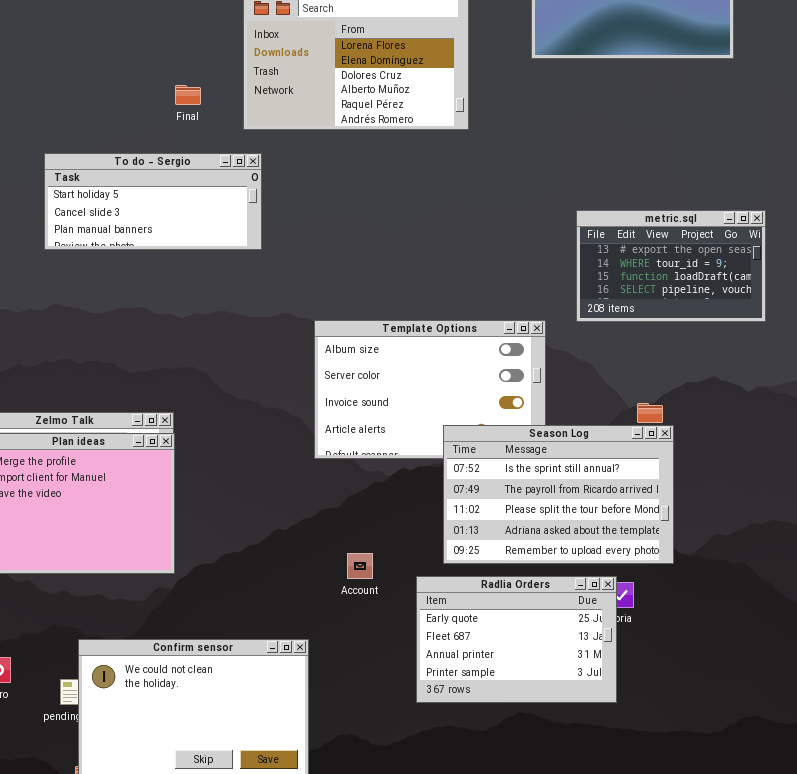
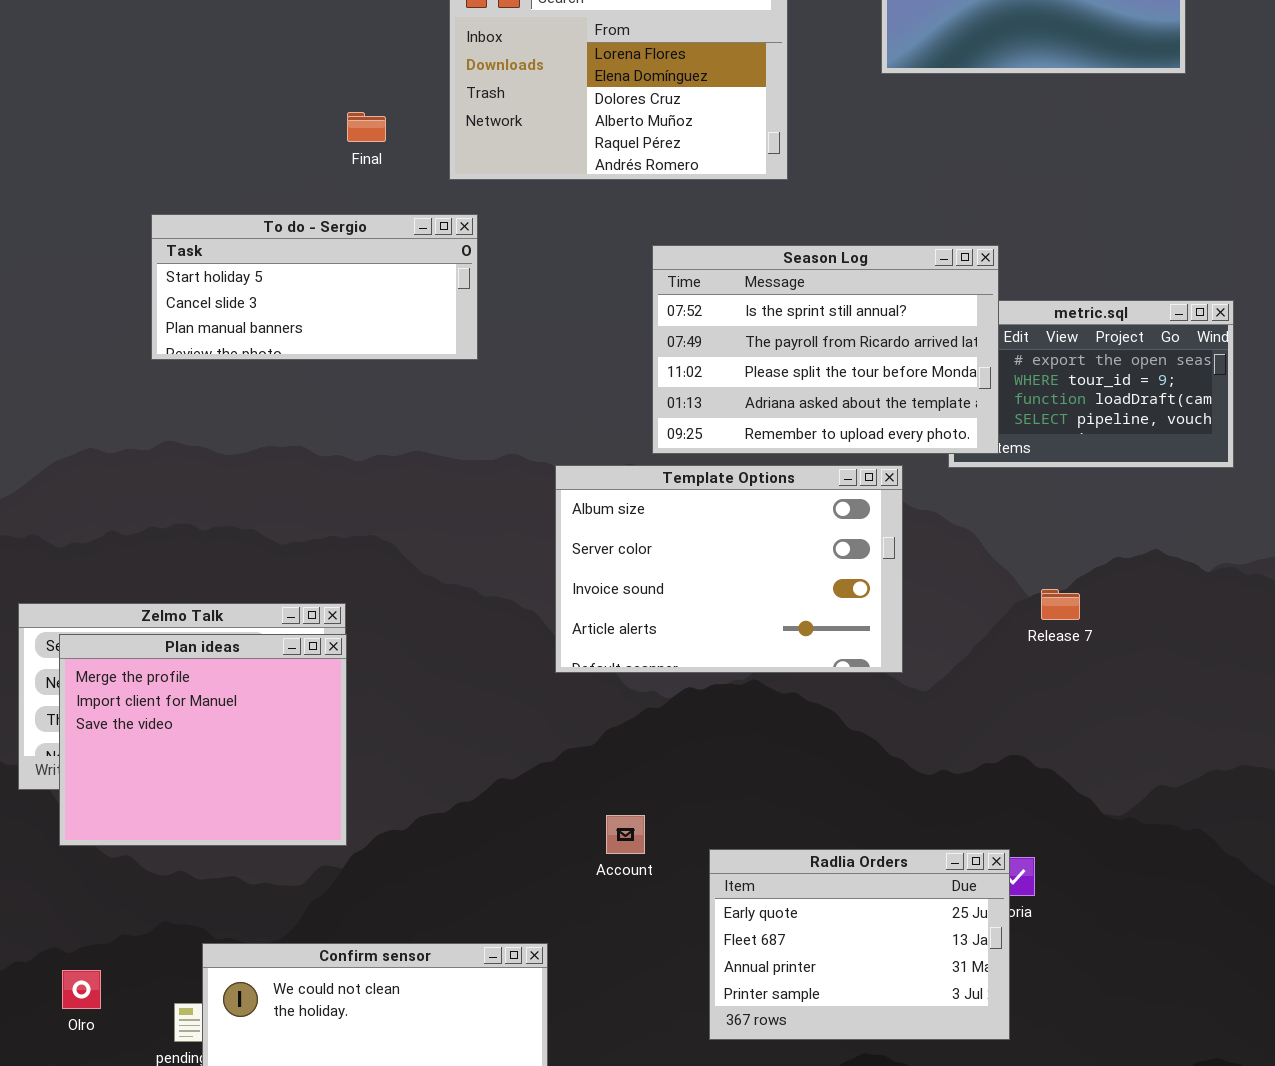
Season Log: [443,425,674,564] -> [652,245,999,454], moved

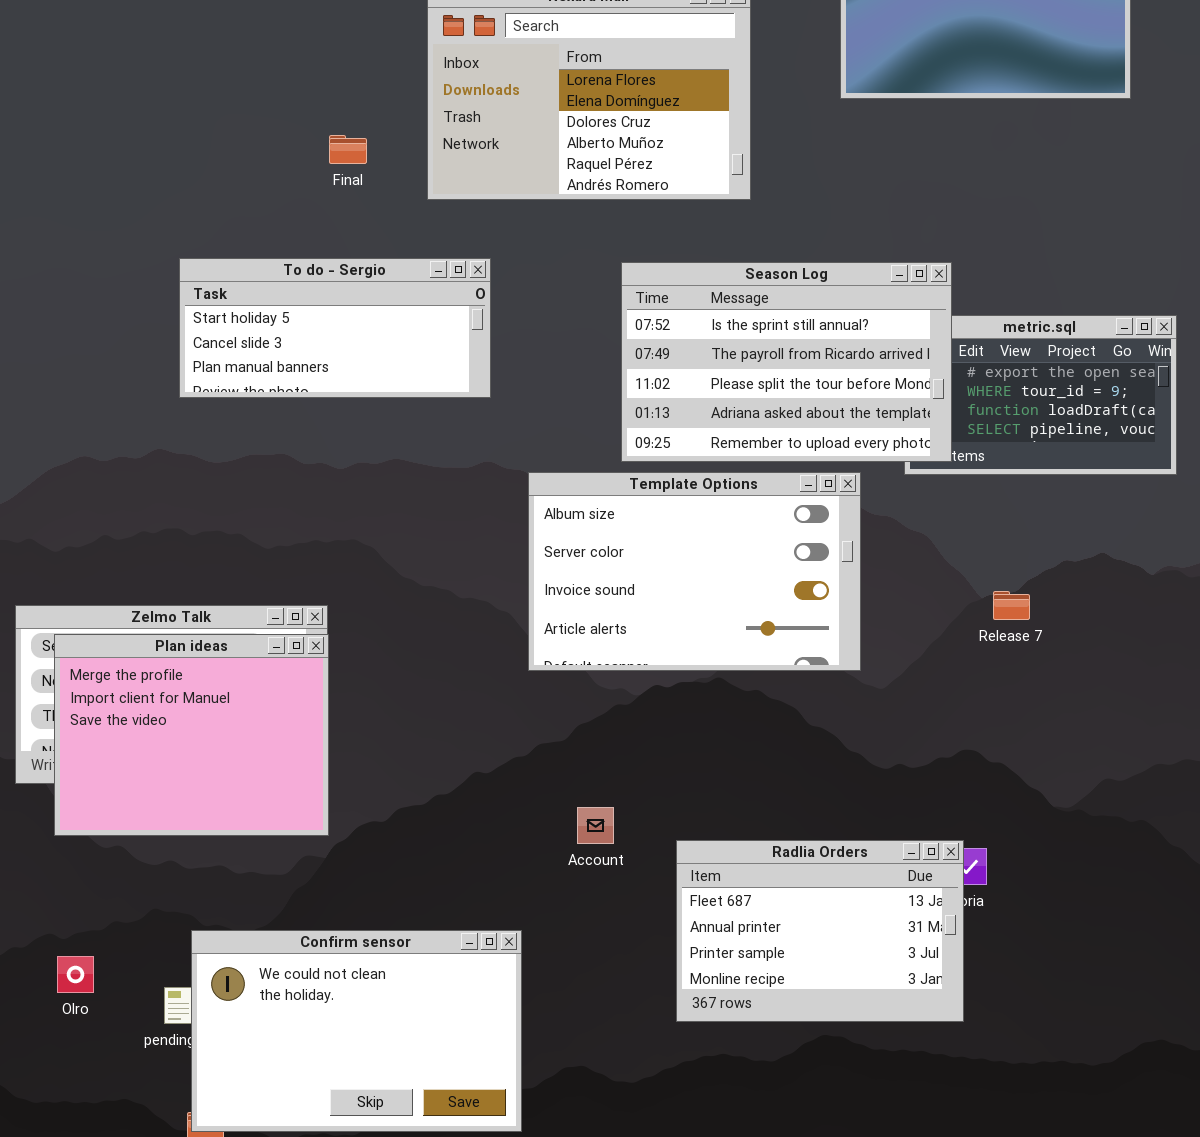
To do - Sergio: [151,214,478,360] -> [179,258,491,398], moved
Radlia Orders: [709,849,1010,1040] -> [676,840,964,1022], scrolled down 1 row

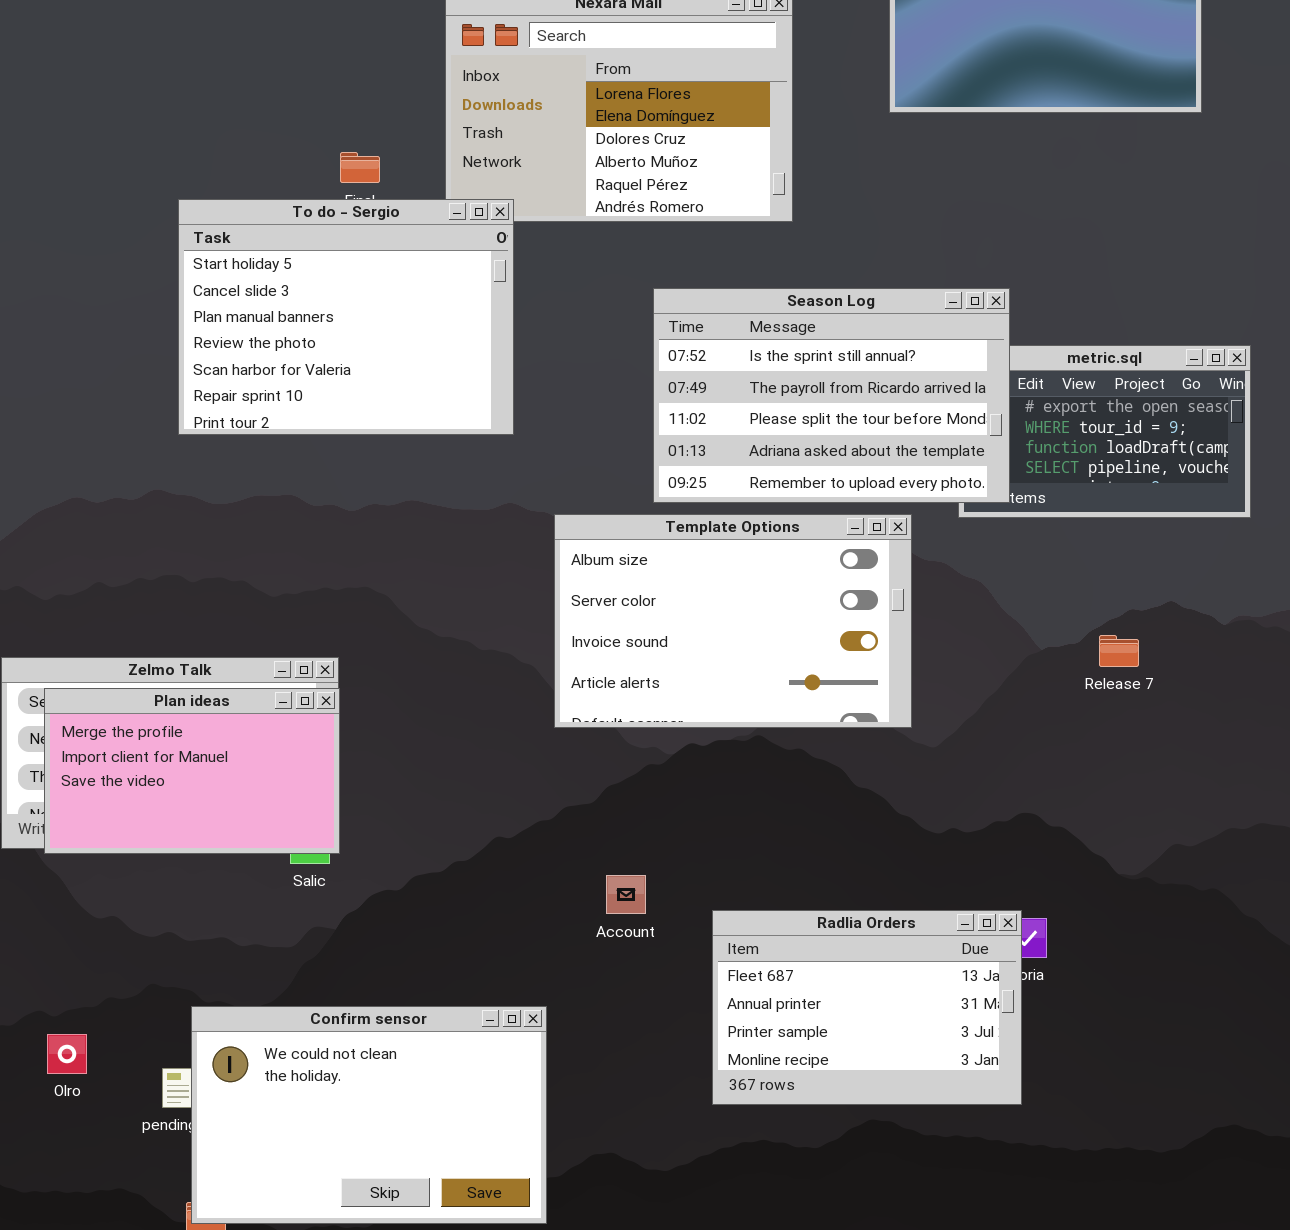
To do - Sergio: [179,258,491,398] -> [178,199,514,435], resized
Release 7: [993,591,1030,620] -> [1099,635,1139,667], moved
Plan ideas: [54,634,329,836] -> [44,688,340,854], resized

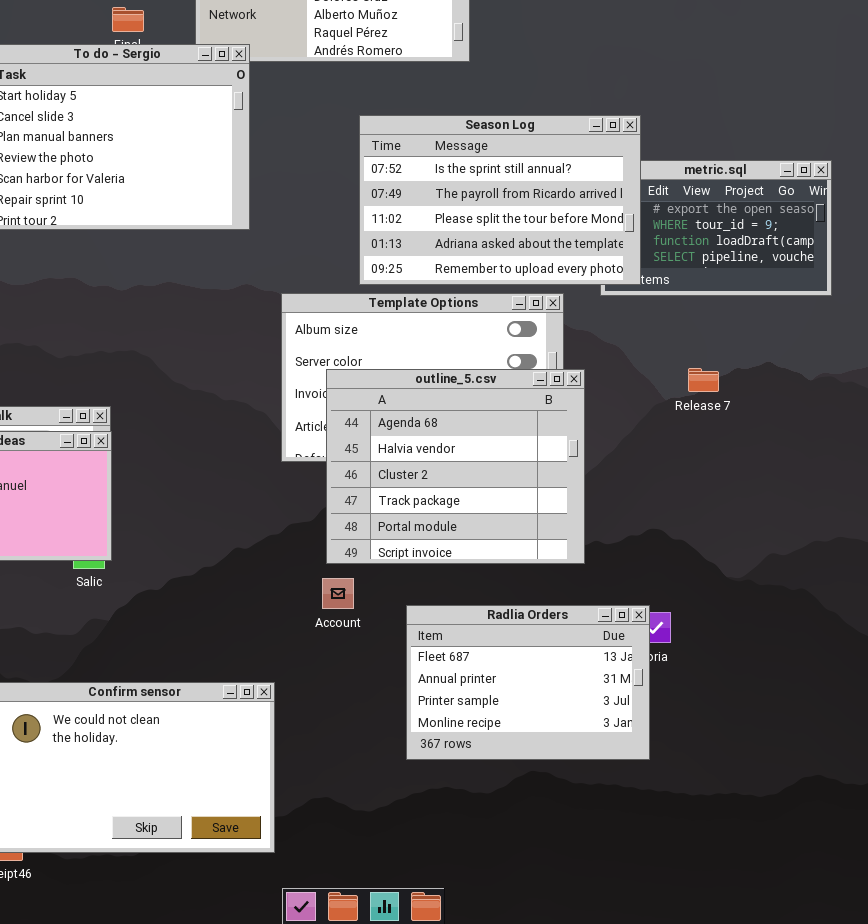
outline_5.csv: none -> [326,369,585,564], opened
Release 7: [1099,635,1139,667] -> [688,368,719,392], moved

